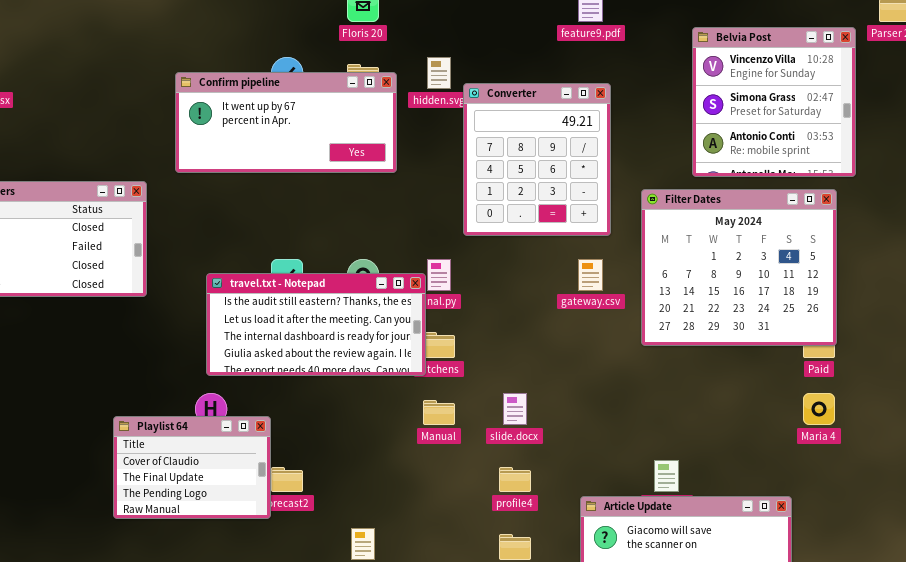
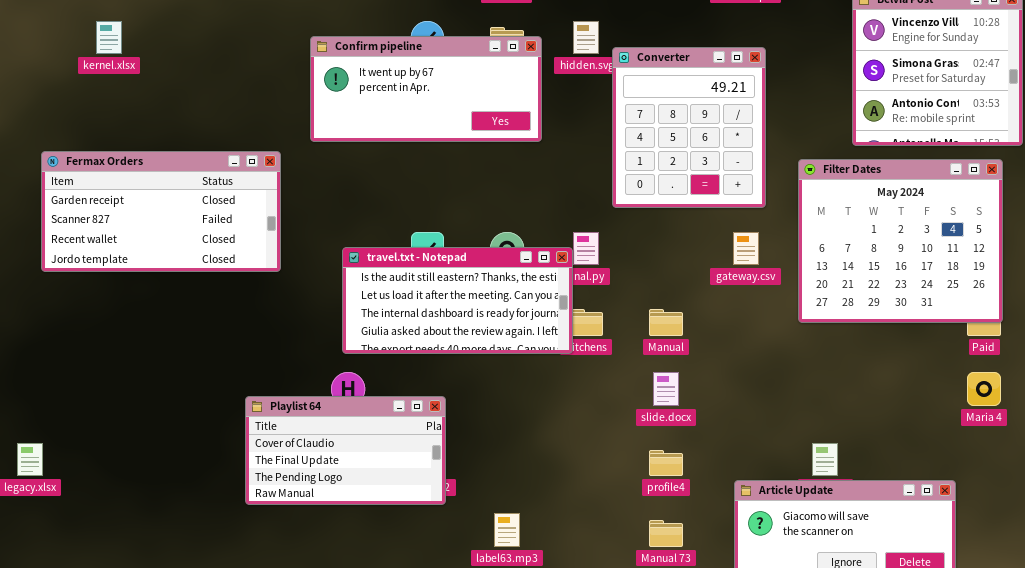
Manual: [423,400,455,425] -> [649,309,683,336], moved
Playlist 64: [113,416,271,519] -> [245,396,446,505], resized

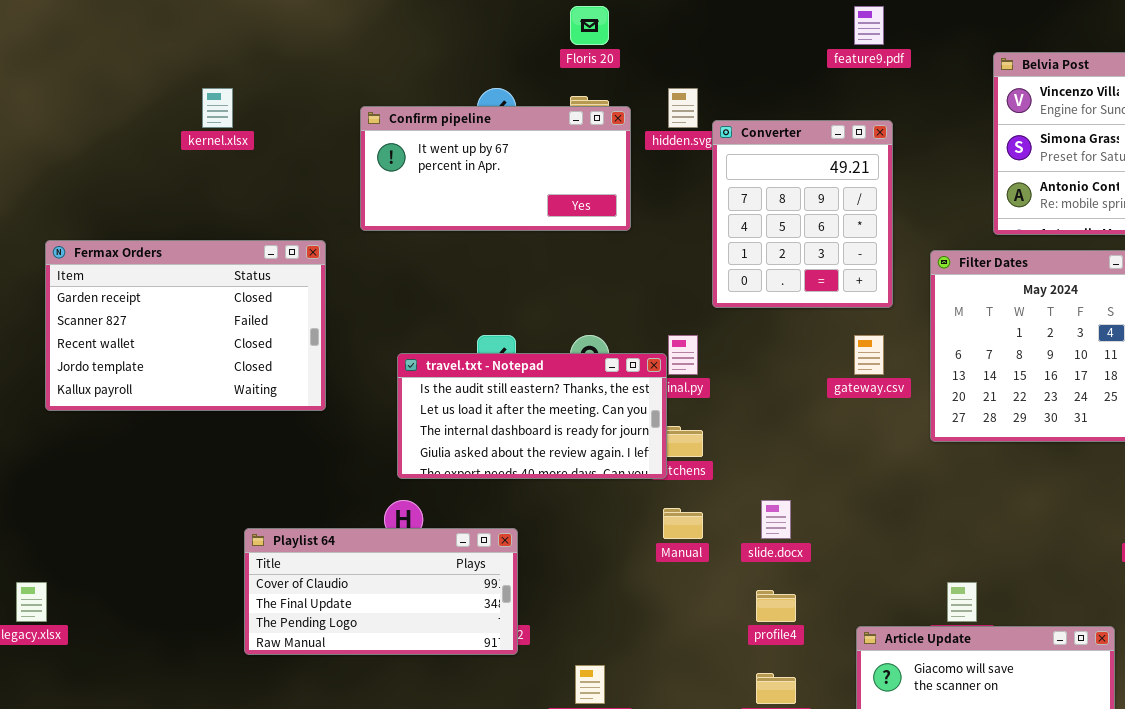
kernel.xlsx: [96,21,122,54] -> [202,88,233,128], moved
Fermax Orders: [41,151,281,272] -> [45,240,326,411], resized
Manual: [649,309,683,336] -> [663,508,703,539], moved
Playlist 64: [245,396,446,505] -> [244,528,518,655], resized

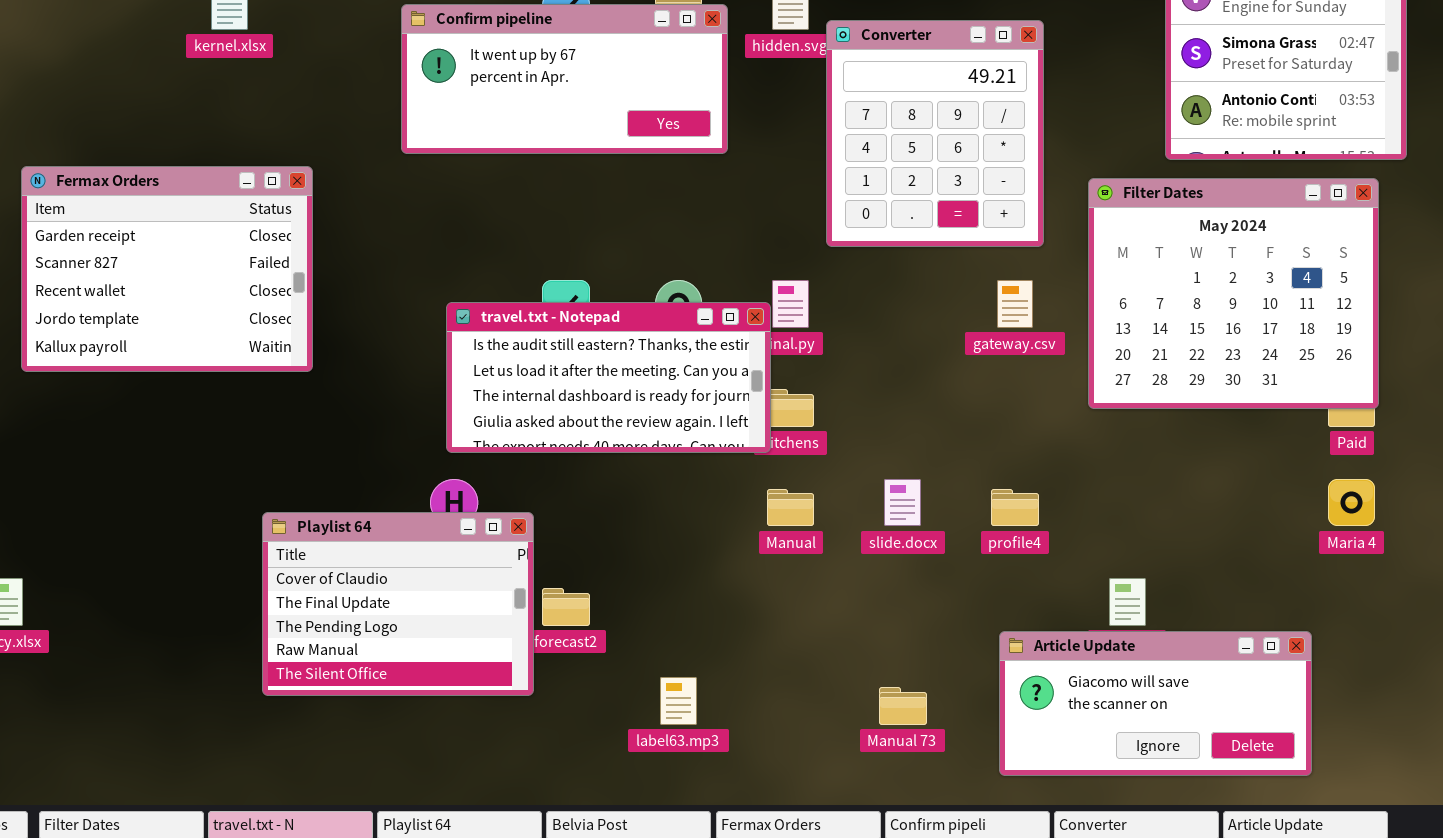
Fermax Orders: [45,240,326,411] -> [21,166,313,372], resized
Playlist 64: [244,528,518,655] -> [262,512,534,696], resized
profile4: [756,590,796,622] -> [991,489,1039,526], moved

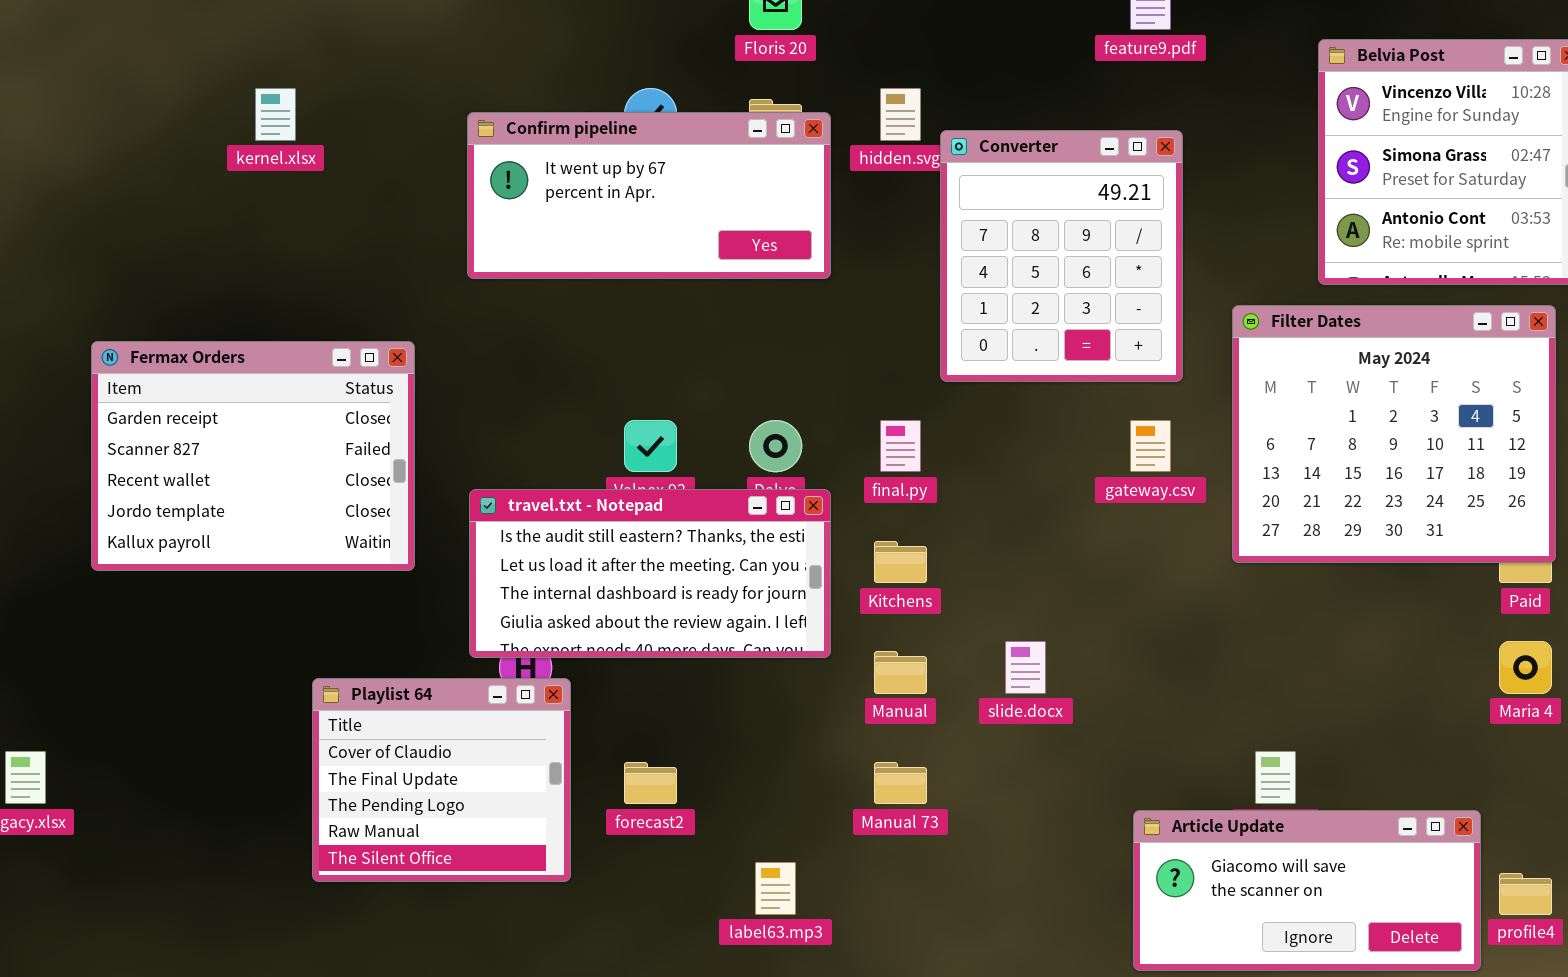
Fermax Orders: [21,166,313,372] -> [91,341,415,571], moved
travel.txt - Notepad: [446,302,771,453] -> [469,489,831,658], moved
profile4: [991,489,1039,526] -> [1499,873,1552,915], moved
Playlist 64: [262,512,534,696] -> [312,678,571,882], resized
Manual 73: [879,687,927,725] -> [874,762,927,804], moved

